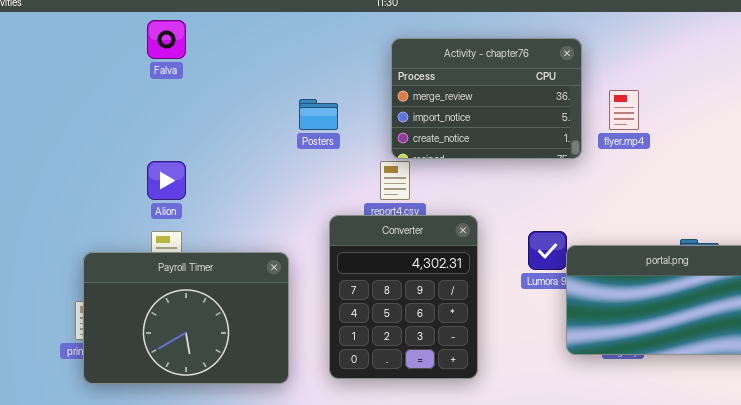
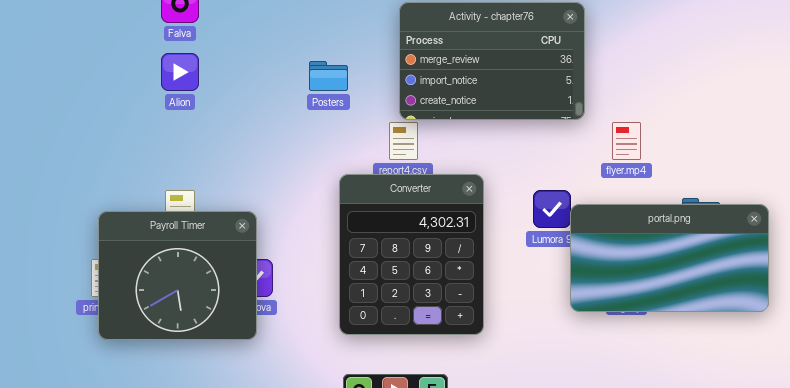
flyer.mp4: [609,90,639,130] -> [612,122,641,160], moved
Alion: [147,161,186,200] -> [161,53,199,91], moved
Payroll Timer: [83,252,289,384] -> [98,211,257,340], resized

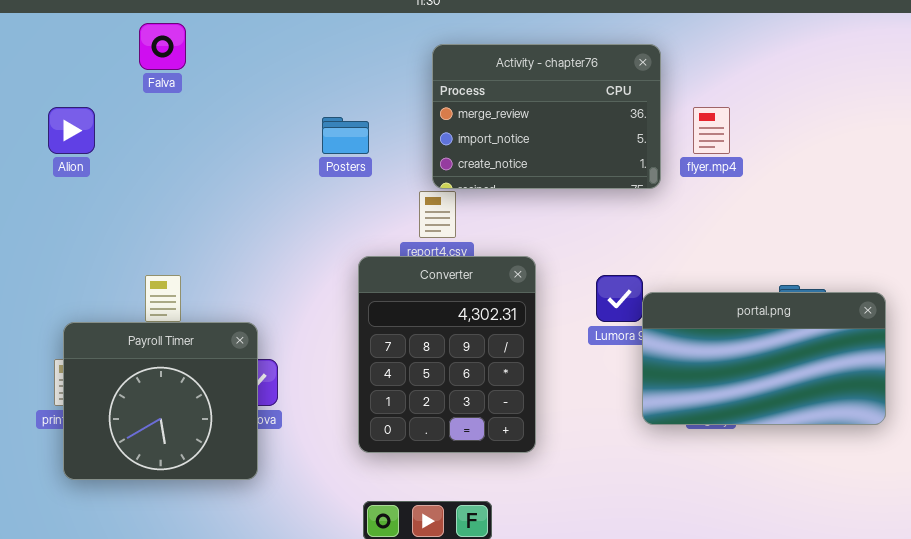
Alion: [161,53,199,91] -> [48,107,95,154], moved
flyer.mp4: [612,122,641,160] -> [693,107,730,154], moved
Payroll Timer: [98,211,257,340] -> [63,322,258,480], moved

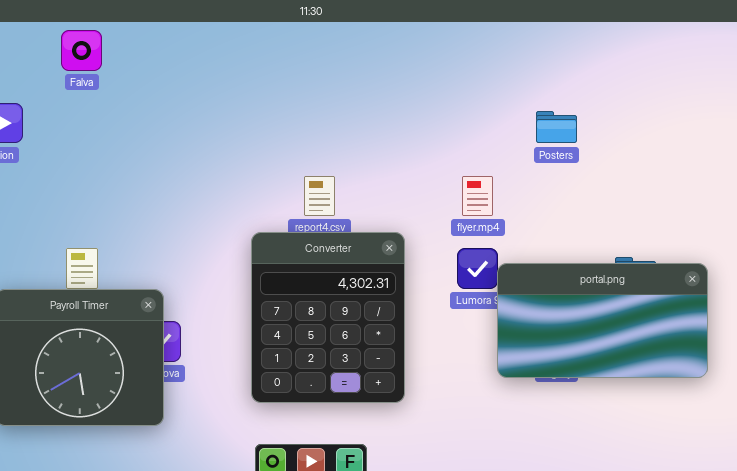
Activity - chapter76: [432,44,661,189] -> none, closed
flyer.mp4: [693,107,730,154] -> [462,176,493,216], moved
Posters: [322,117,369,154] -> [536,111,577,143], moved

